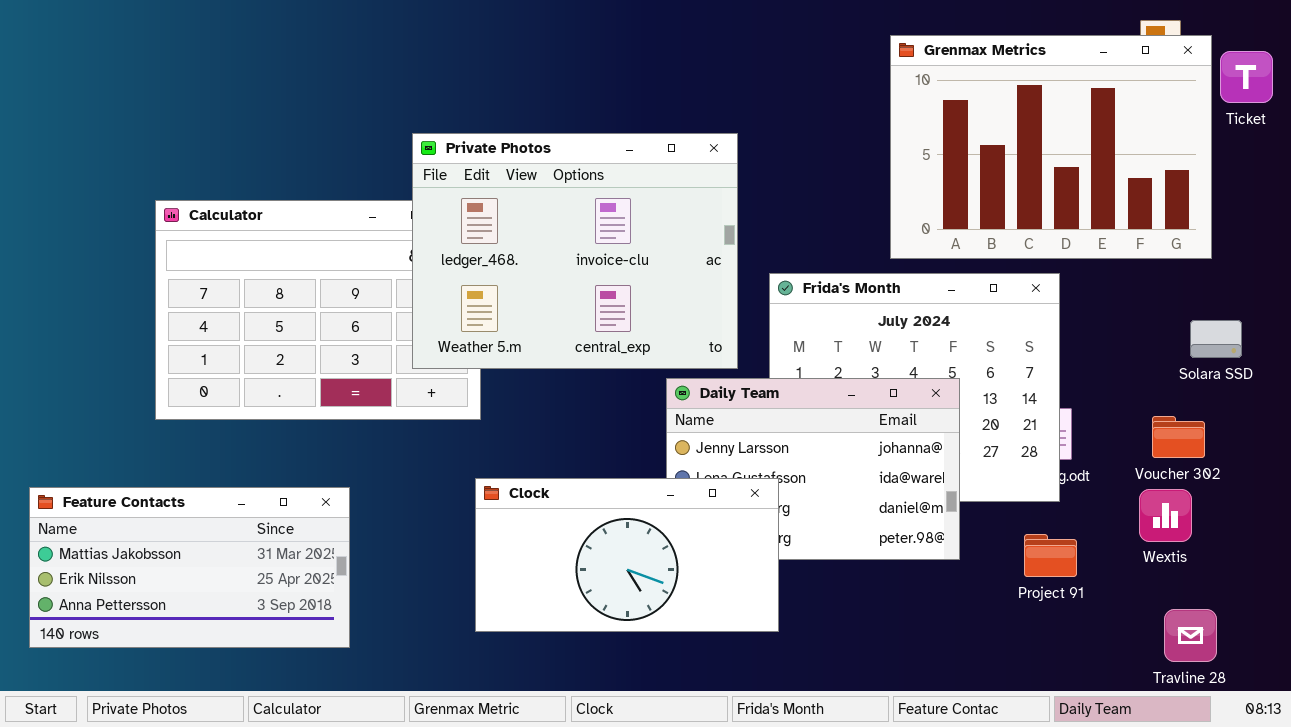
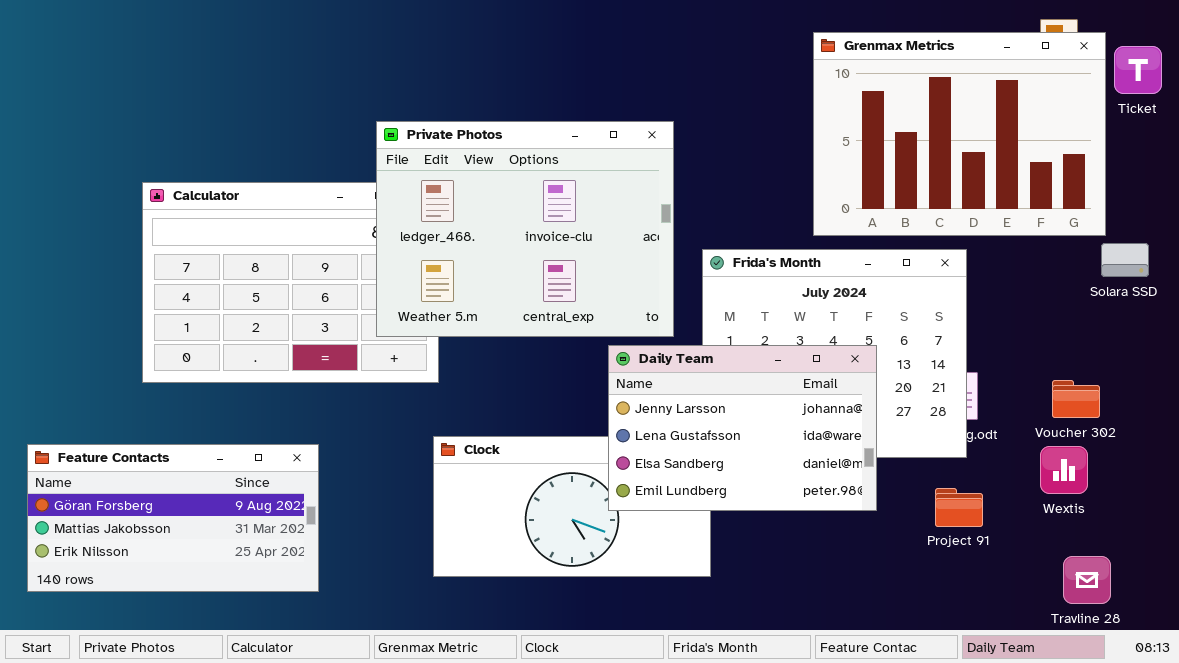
Solara SSD: [1190,320,1242,358] -> [1101,243,1149,277], moved
Daily Team: [666,378,960,560] -> [608,345,877,511], raised
Feature Contacts: [29,487,350,648] -> [27,444,319,592], scrolled up 1 row

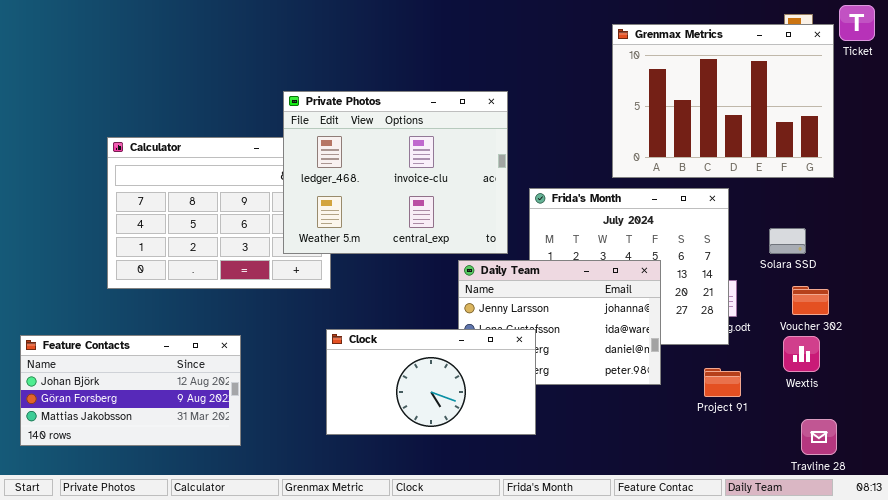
Ticket: [1114,46,1162,94] -> [839,5,875,41], moved
Solara SSD: [1101,243,1149,277] -> [769,228,806,254], moved
Clock: [433,436,711,577] -> [326,329,536,435], raised
Feature Contacts: [27,444,319,592] -> [20,335,241,446], scrolled up 1 row

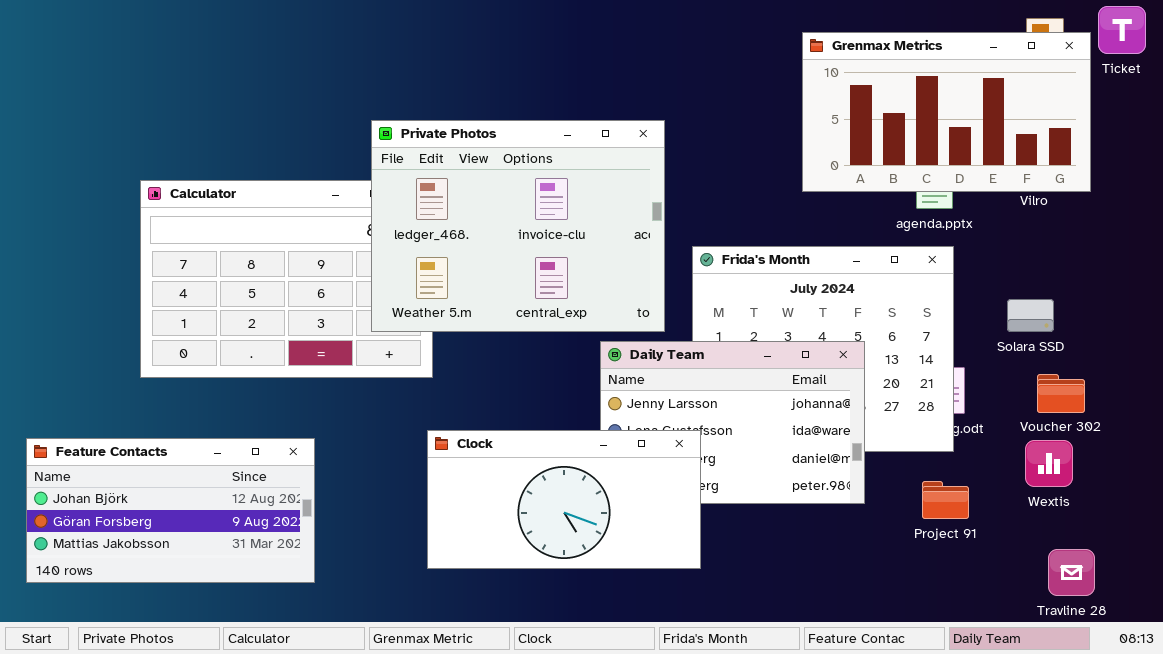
Grenmax Metrics: [612,24,834,178] -> [802,32,1091,192], resized

